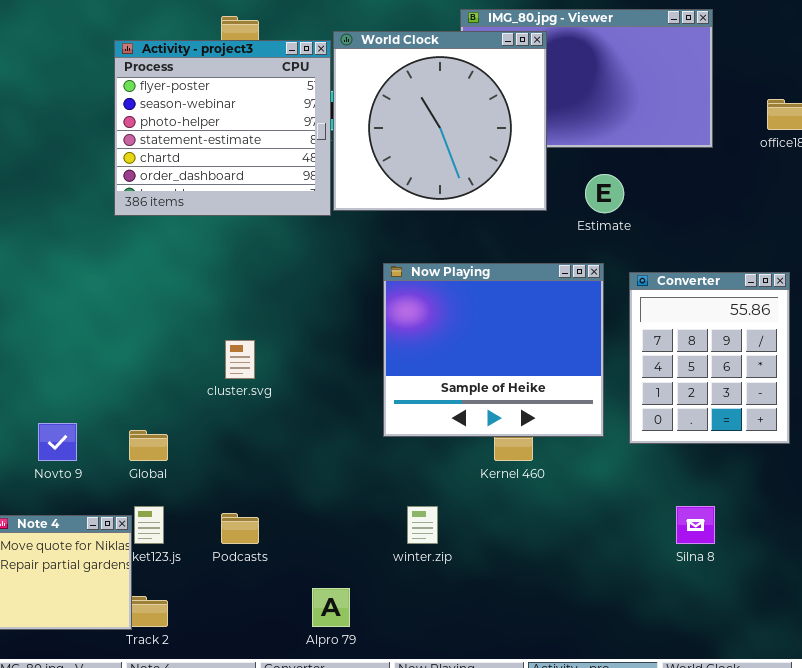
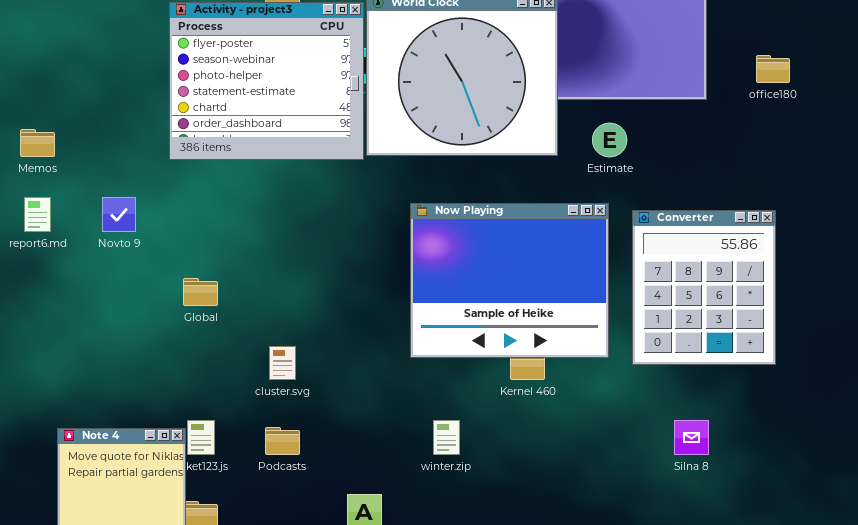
cluster.svg: [225,340,255,379] -> [269,346,296,380], moved
Novto 9: [38,423,77,461] -> [102,197,136,232], moved
Global: [129,430,168,461] -> [183,278,218,306], moved

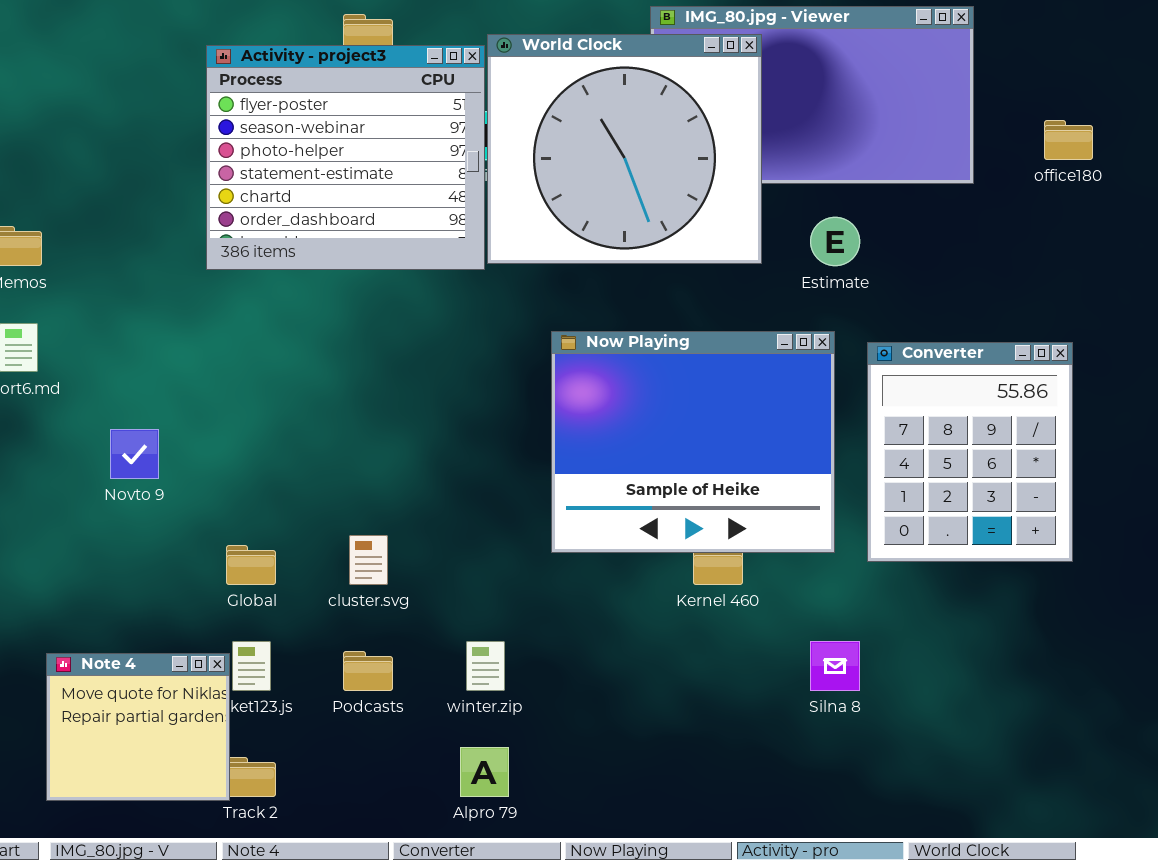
Novto 9: [102,197,136,232] -> [110,429,159,479], moved
Global: [183,278,218,306] -> [226,545,276,585], moved
winter.zip: [433,420,460,455] -> [466,641,505,691], moved
Silna 8: [674,420,709,455] -> [810,641,860,691], moved

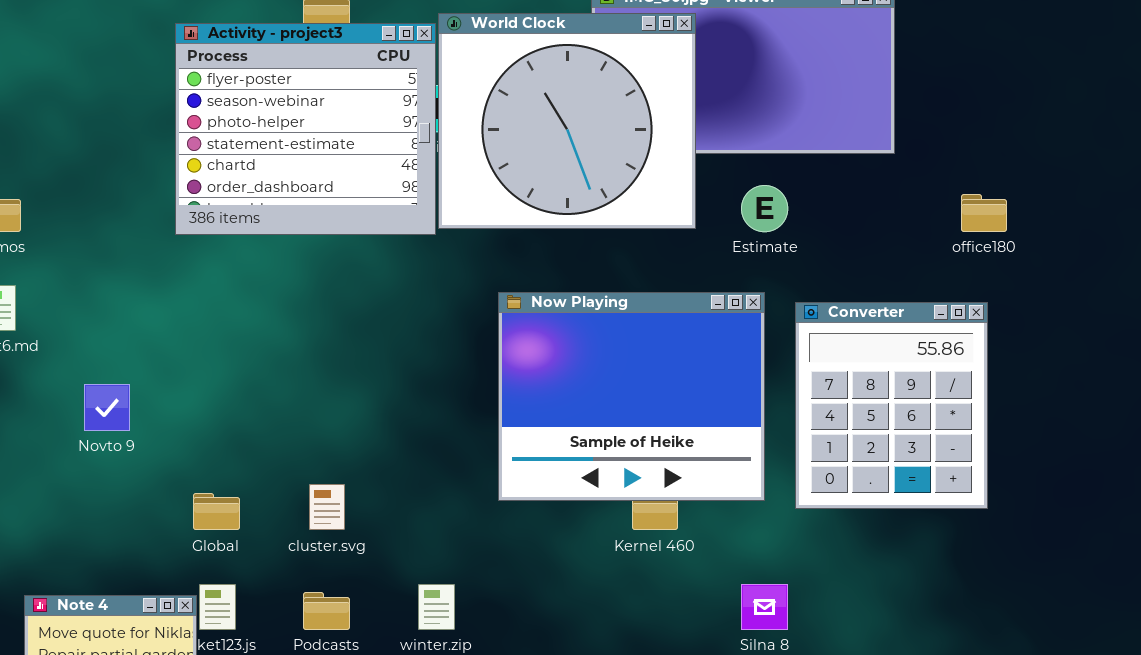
office180: [1044,120,1093,160] -> [961,194,1007,232], moved

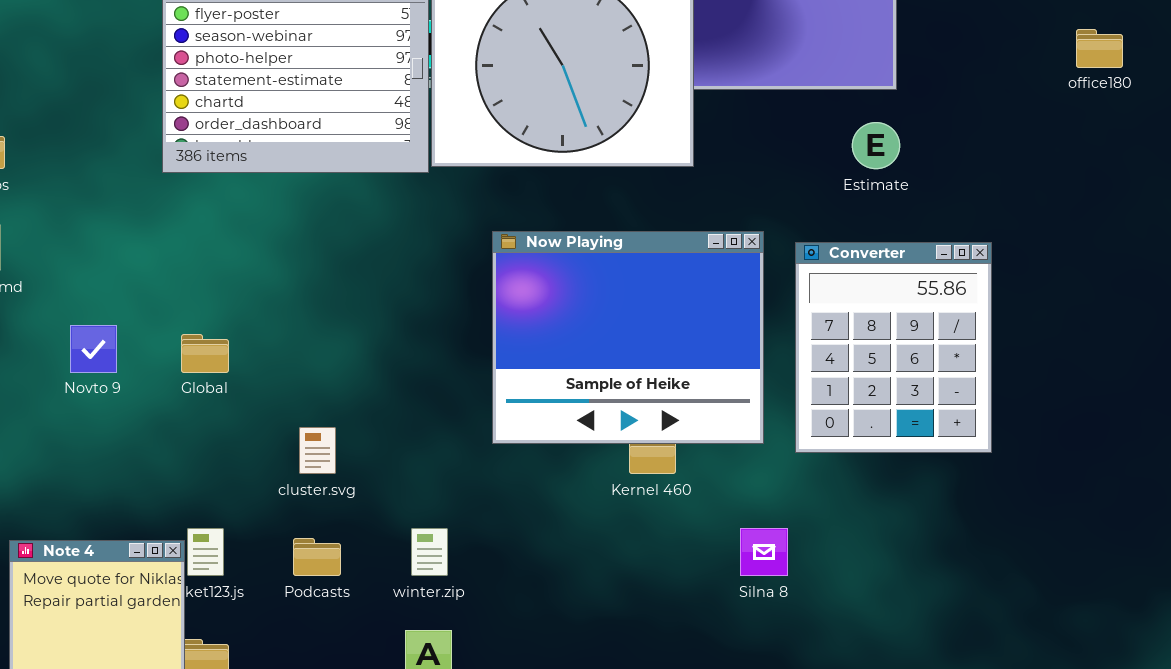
Estimate: [741,185,788,232] -> [852,122,900,169], moved
office180: [961,194,1007,232] -> [1076,29,1123,68], moved
Global: [193,493,240,530] -> [181,334,229,373], moved

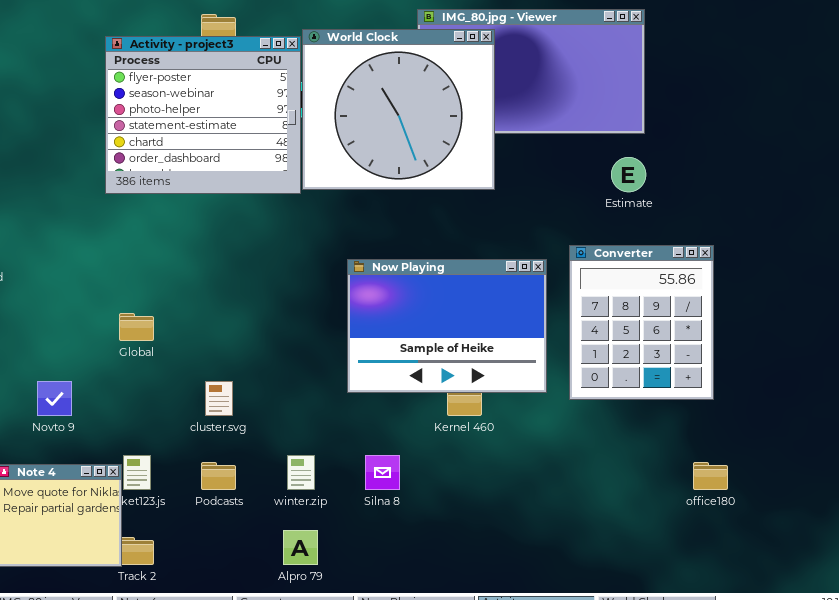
office180: [1076,29,1123,68] -> [693,462,728,490], moved
Now Playing: [492,231,764,444] -> [347,259,547,393], resized
Novto 9: [70,325,117,373] -> [37,381,72,416], moved
Silna 8: [740,528,788,576] -> [365,455,400,490], moved

